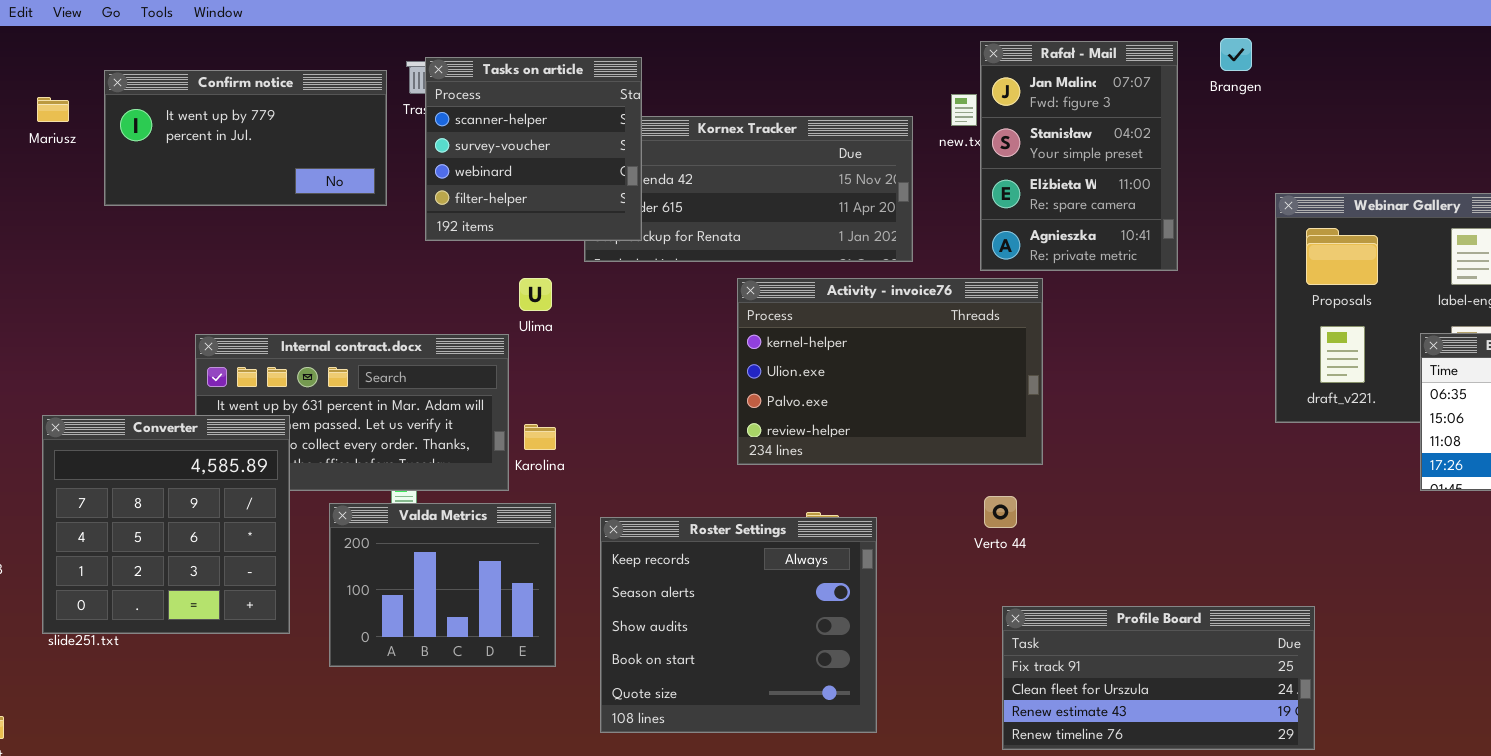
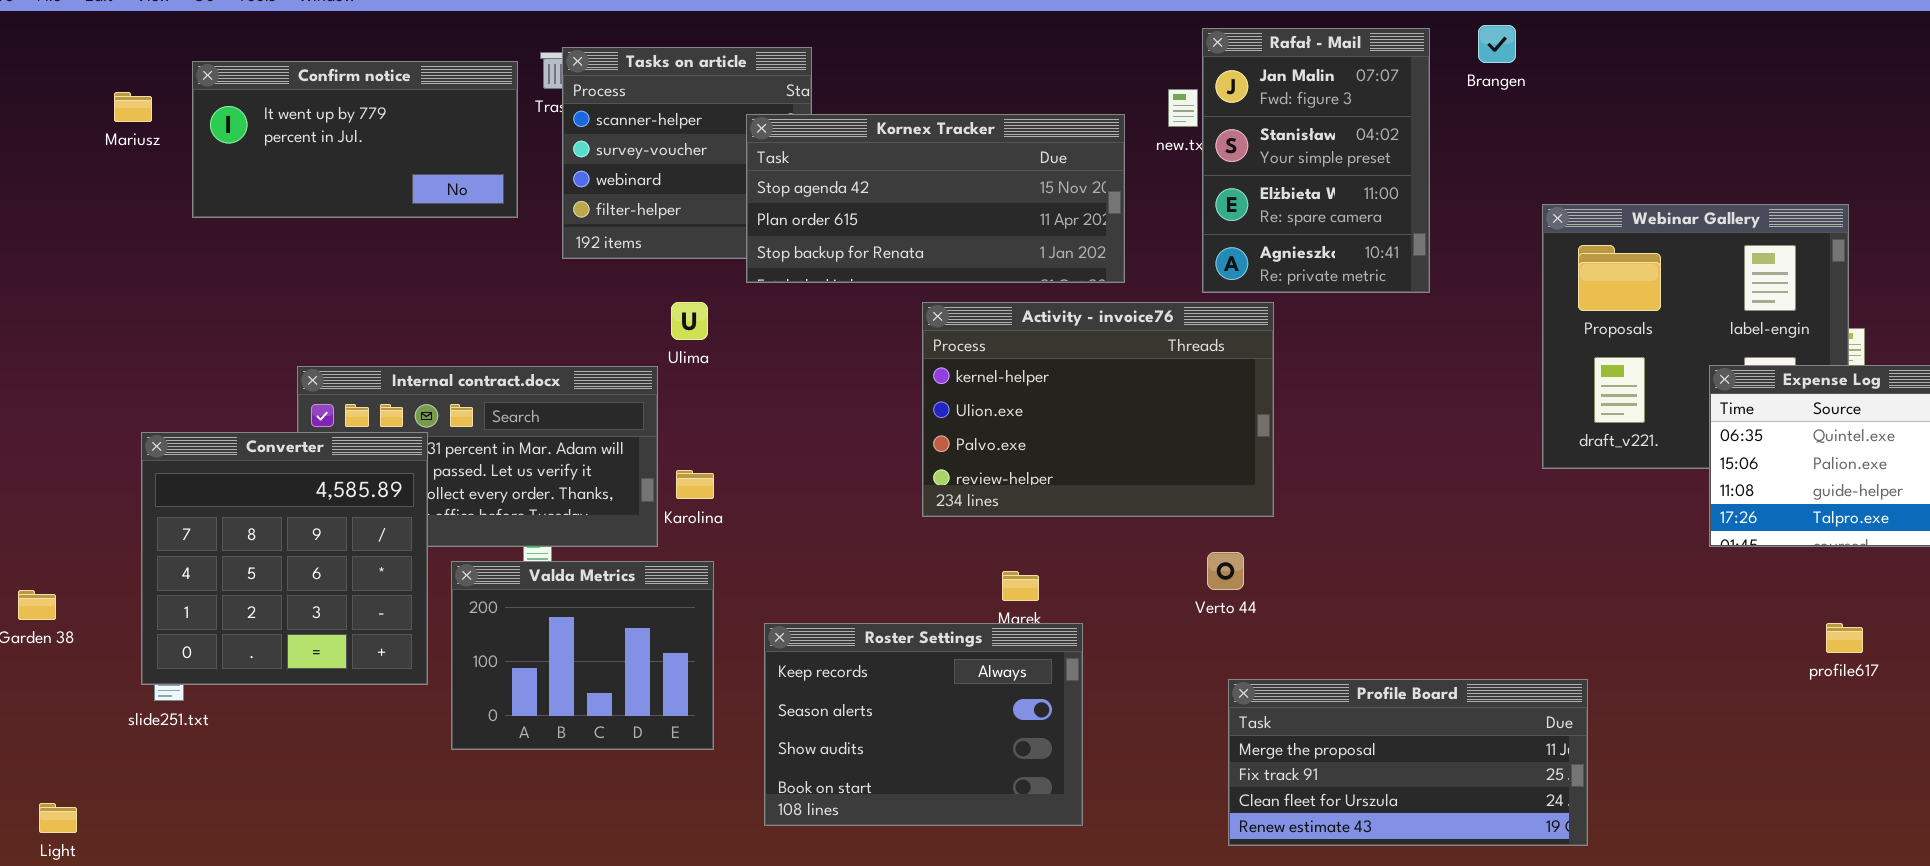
Kornex Tracker: [584,116,913,262] -> [746,114,1125,283], raised
Converter: [42,415,290,634] -> [141,432,428,685], moved
Roster Settings: [600,517,877,733] -> [764,623,1083,826], resized
Profile Board: [1002,606,1315,750] -> [1228,679,1588,846], scrolled up 1 row

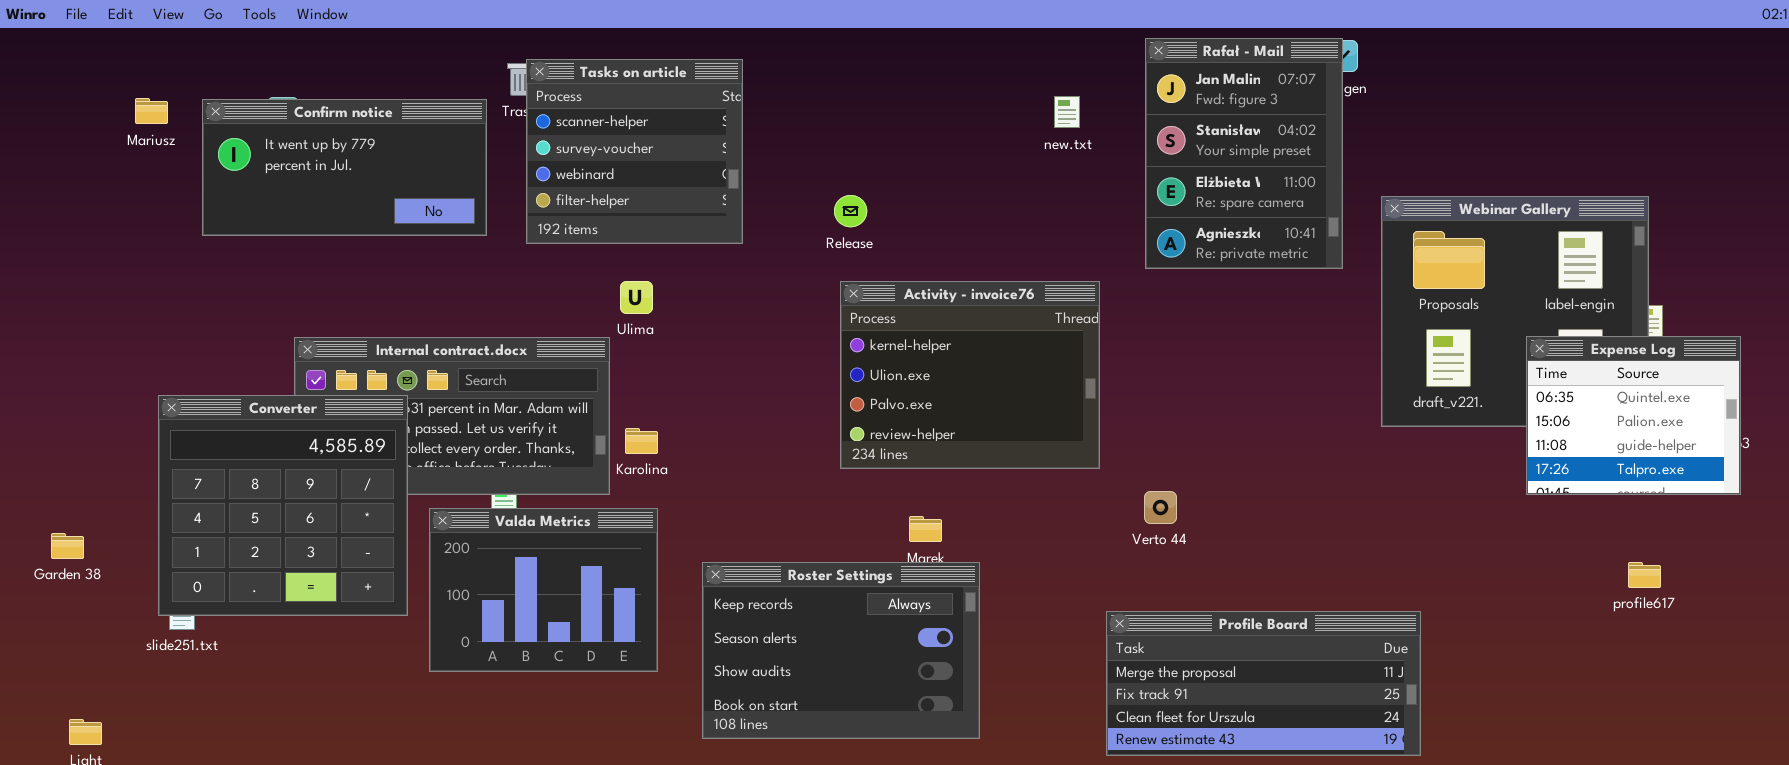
Rafał - Mail: [1202,28,1430,293] -> [1145,38,1343,269], moved
Confirm notice: [192,61,518,218] -> [202,99,487,236], moved
Kornex Tracker: [746,114,1125,283] -> none, closed
Activity - invoice76: [922,302,1274,517] -> [840,281,1100,469], resized
Verto 44: [1207,552,1244,590] -> [1144,491,1177,524], moved

